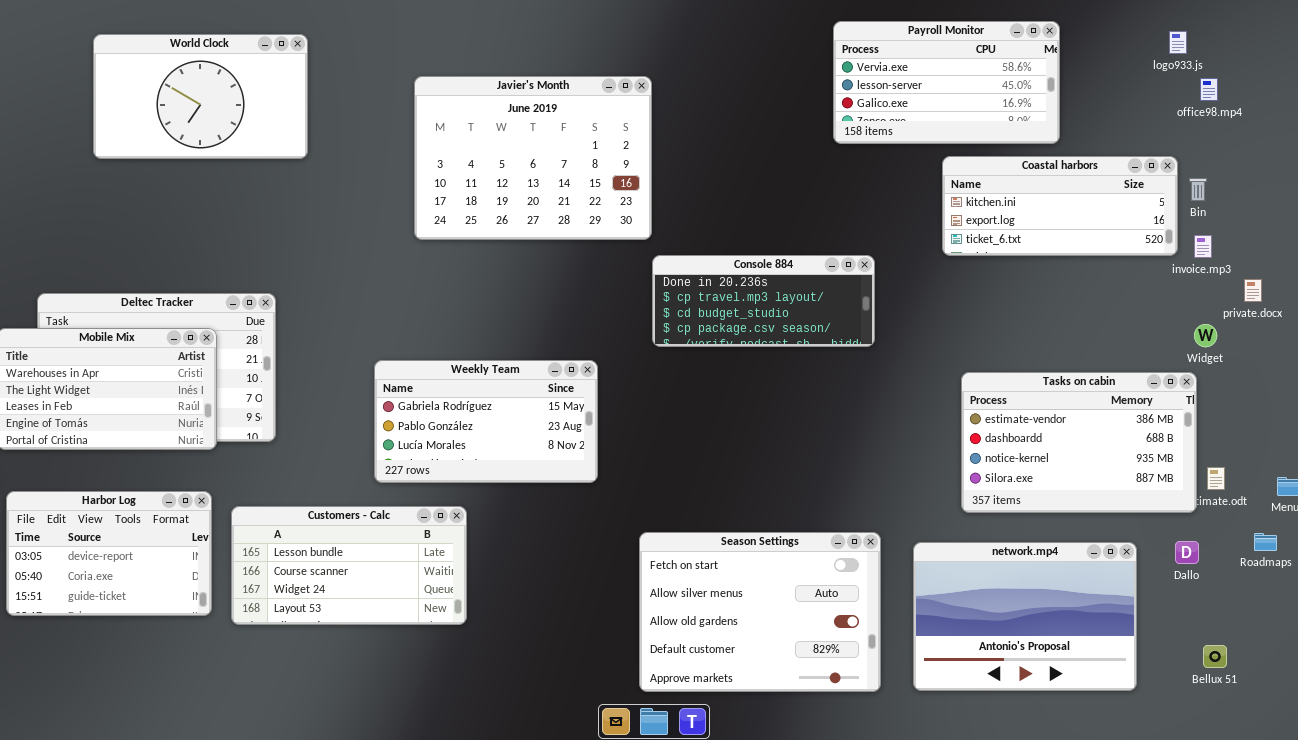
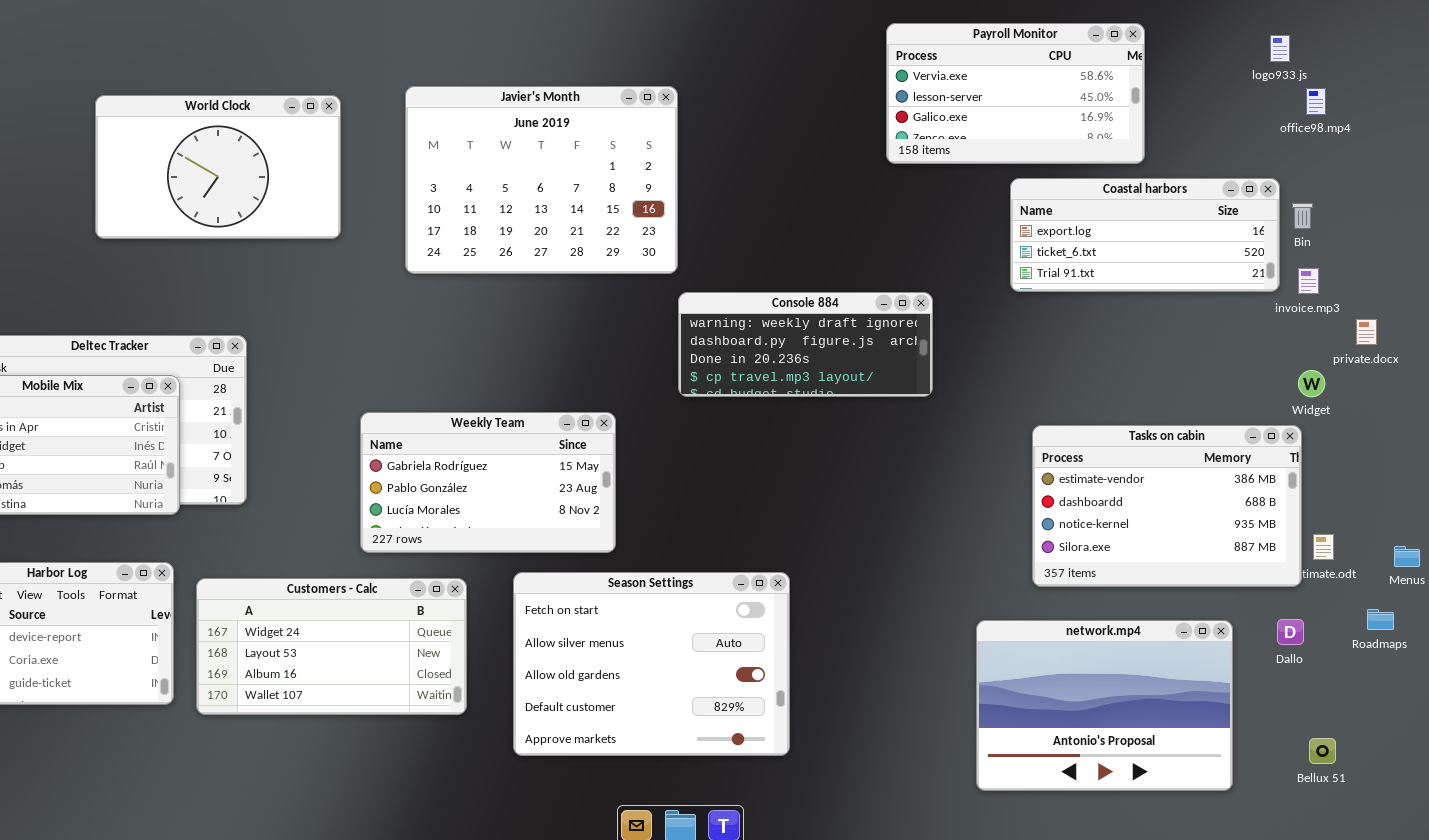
World Clock: [93,34,308,159] -> [95,95,341,239], moved
Coastal harbors: [942,156,1178,256] -> [1010,178,1280,292], scrolled down 1 row
Console 884: [652,255,875,347] -> [678,292,933,397], scrolled up 2 rows
Customers - Calc: [231,506,467,625] -> [196,578,467,715], scrolled down 2 rows
Season Settings: [639,532,881,692] -> [513,572,790,756], moved

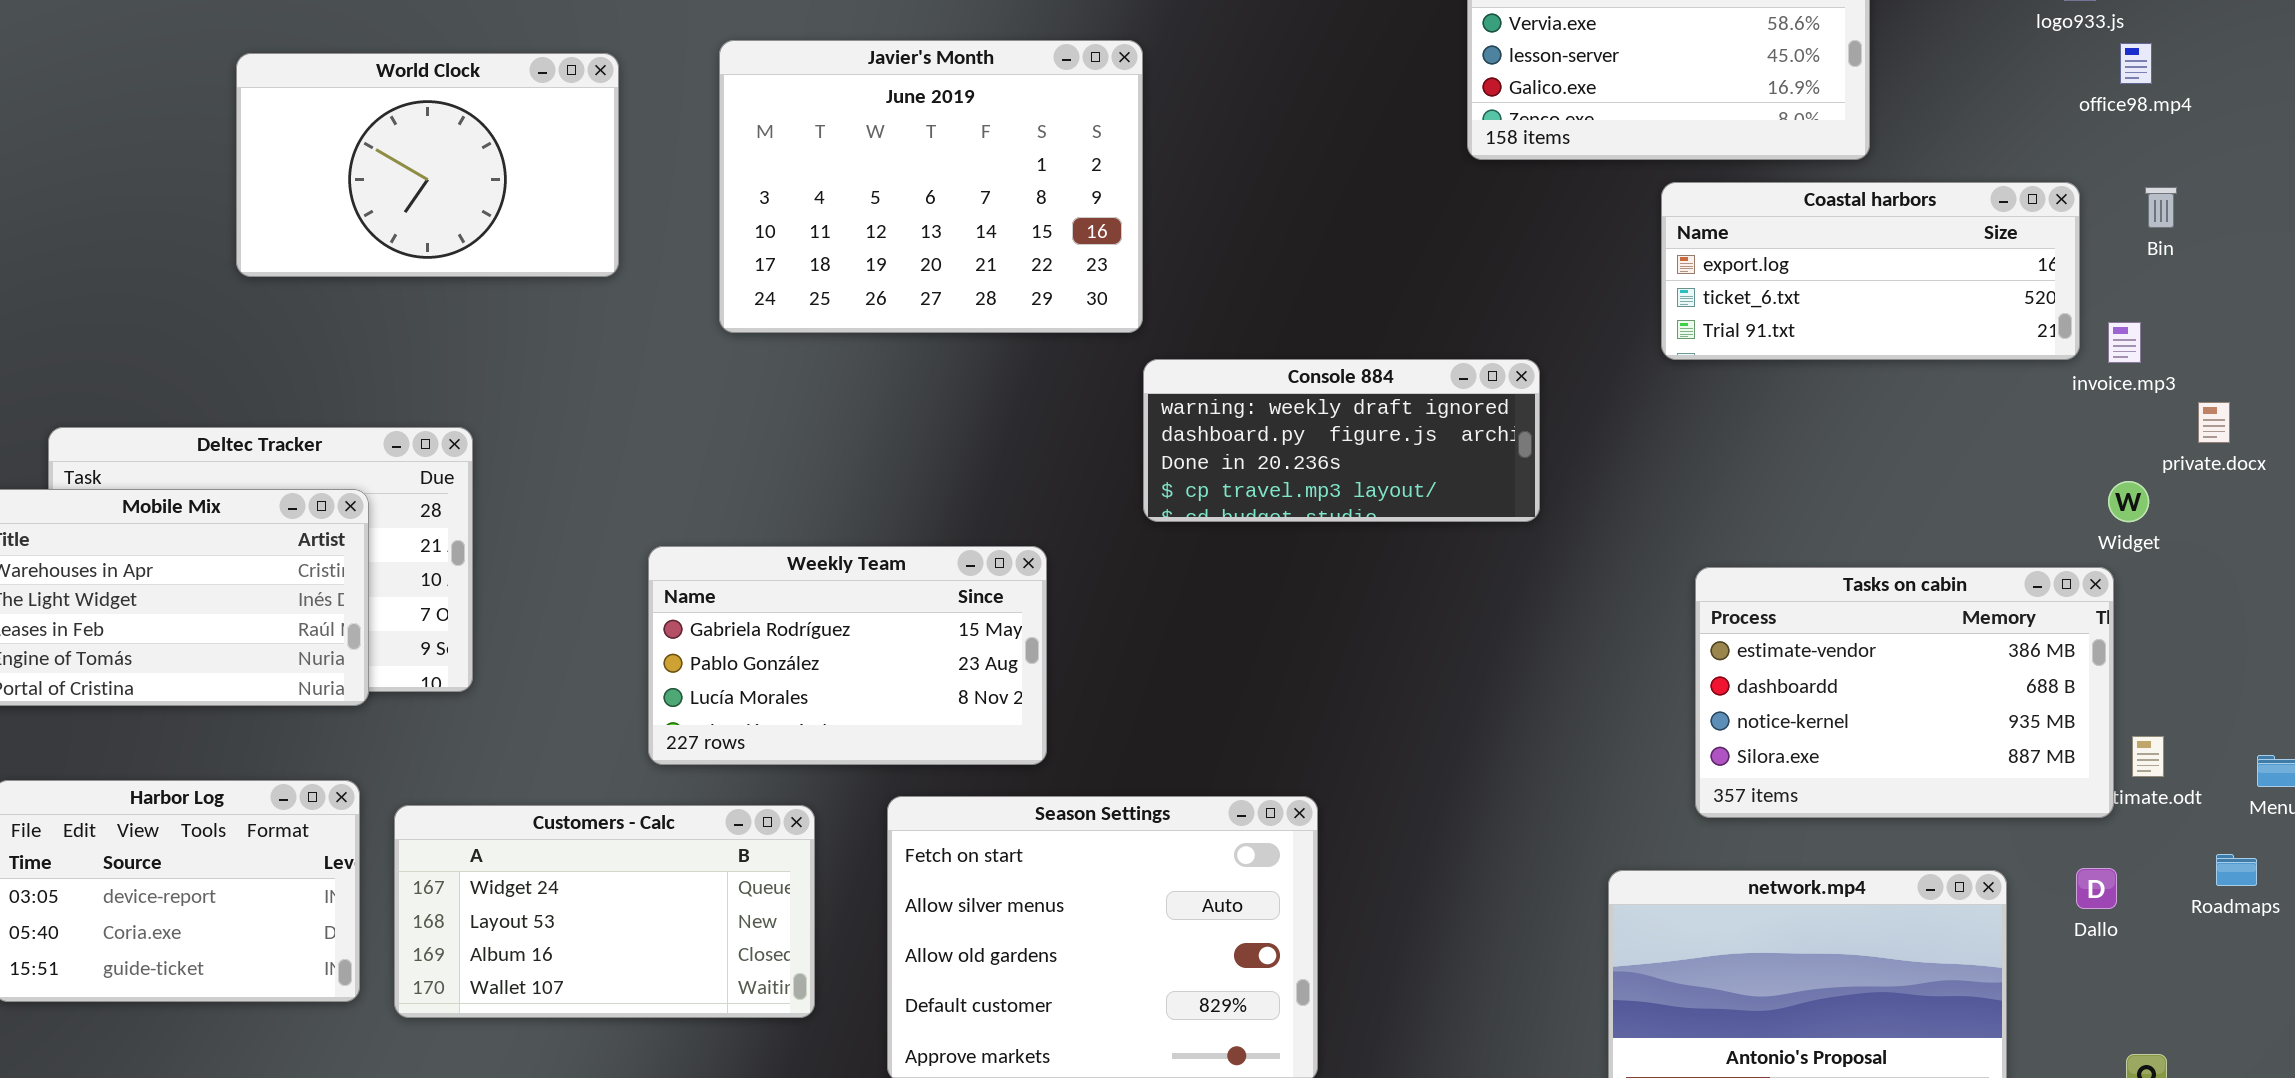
Bin: [1292,203,1313,229] -> [2145,187,2177,228], moved

